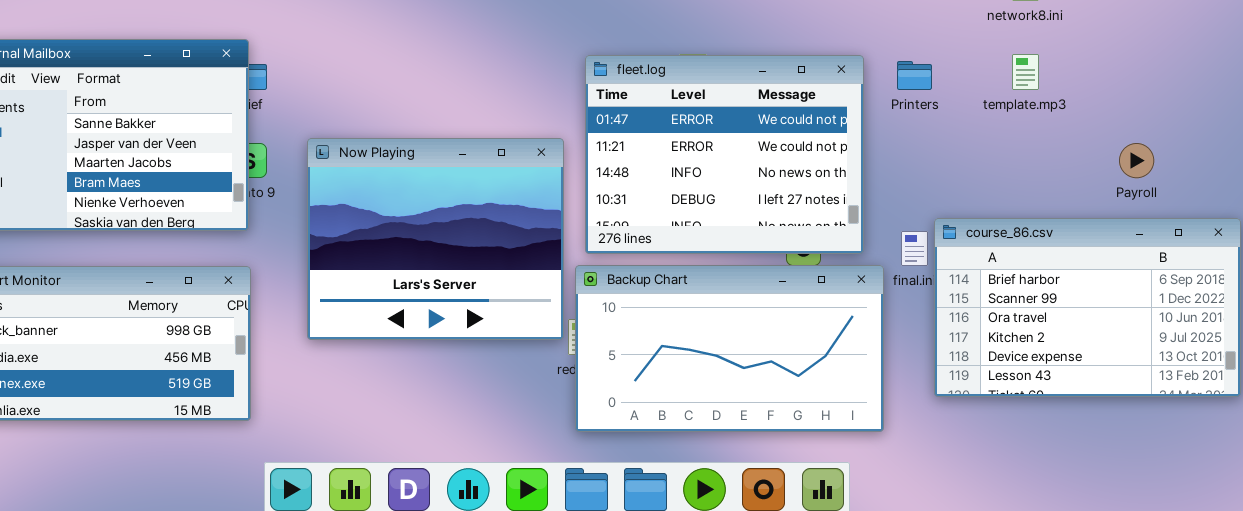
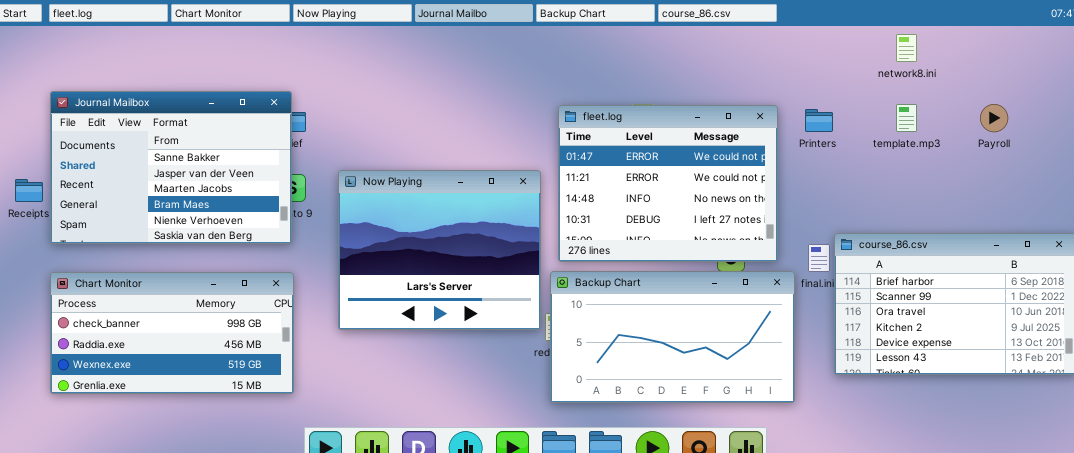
Payroll: [1119,143,1154,178] -> [980,104,1008,132], moved

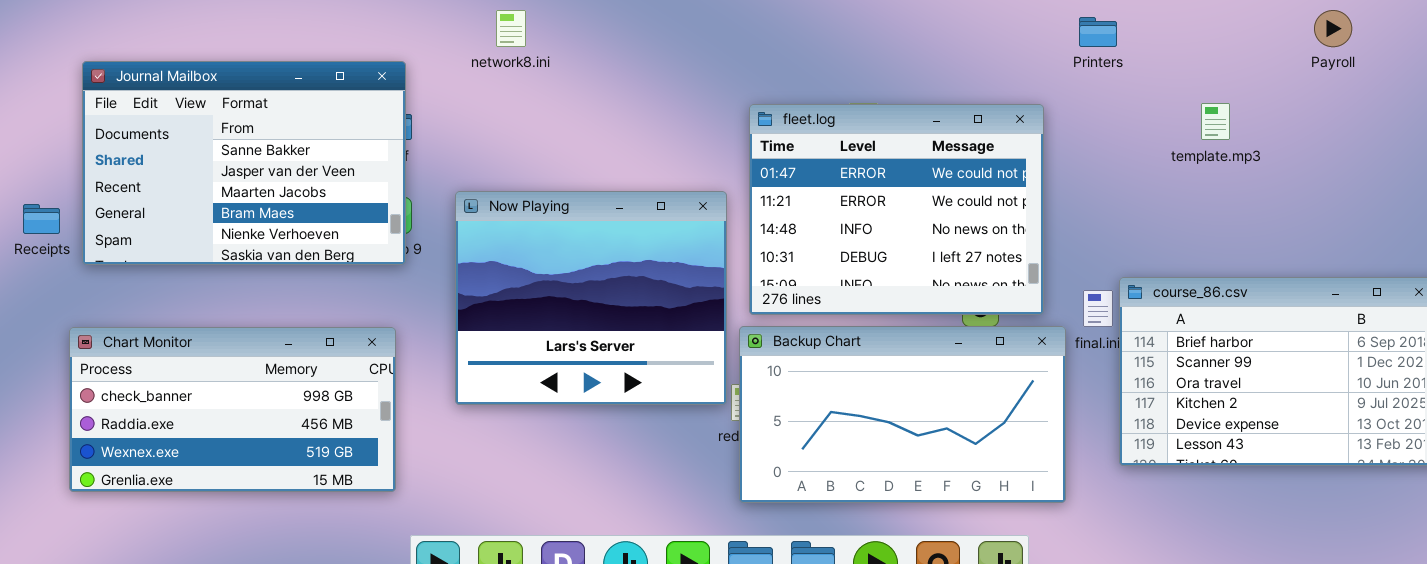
network8.ini: [896,34,917,62] -> [496,10,526,47], moved
Journal Mailbox: [50,91,292,244] -> [82,61,406,265], moved
Payroll: [980,104,1008,132] -> [1314,10,1352,47], moved
Printers: [805,109,833,132] -> [1079,17,1117,47], moved

